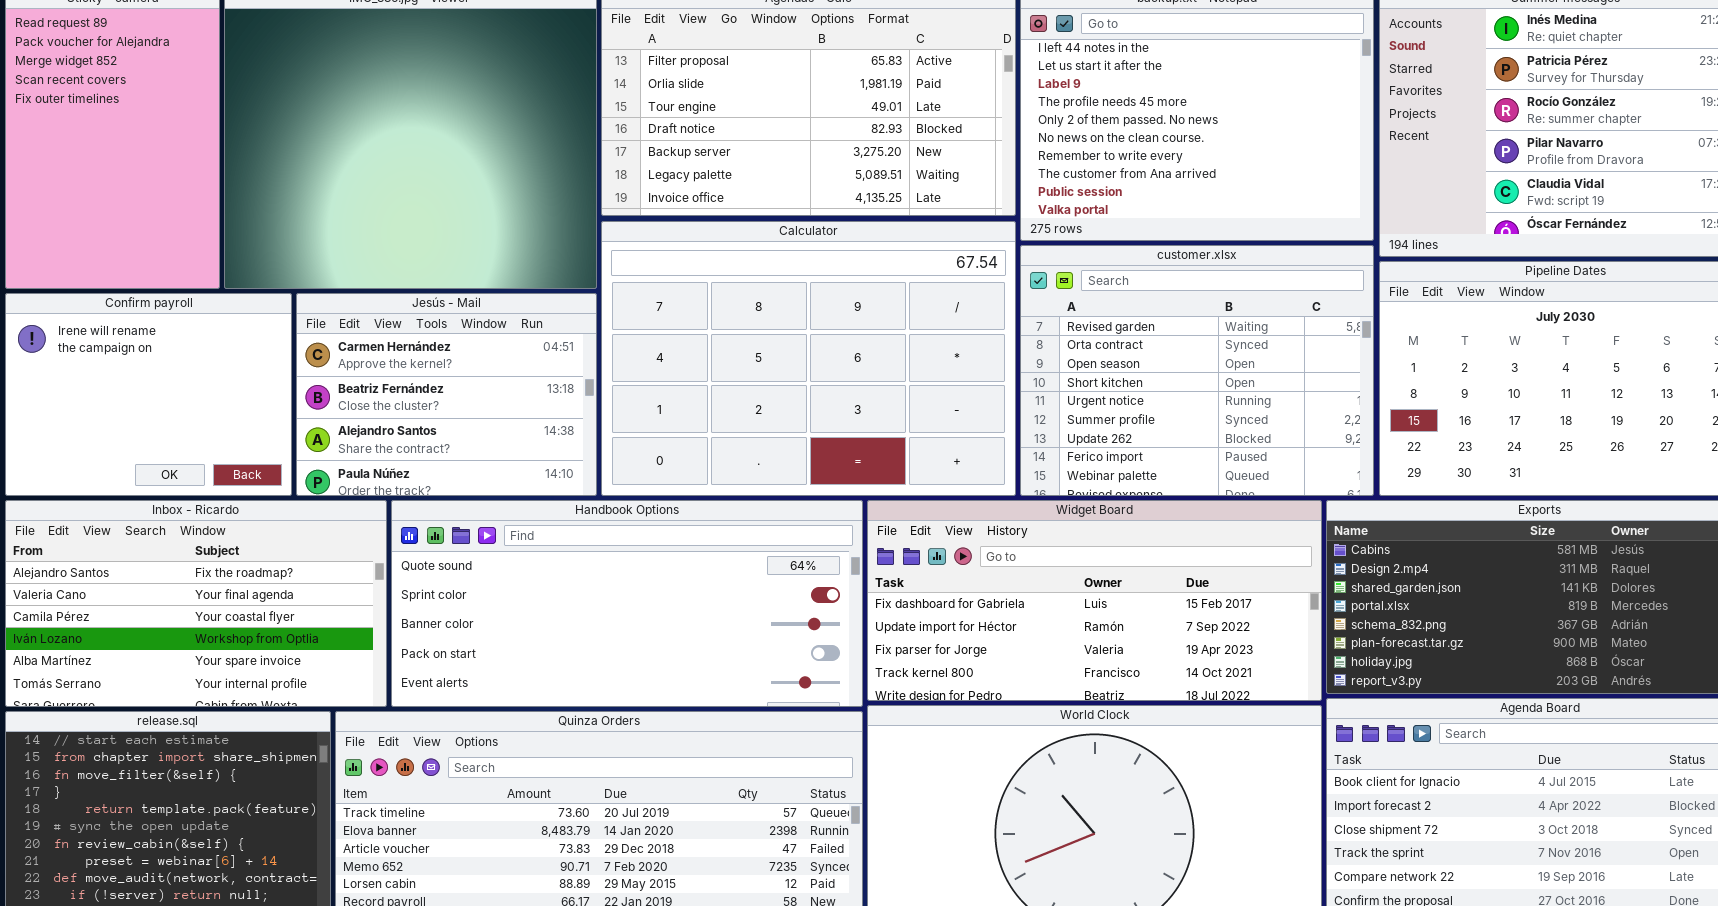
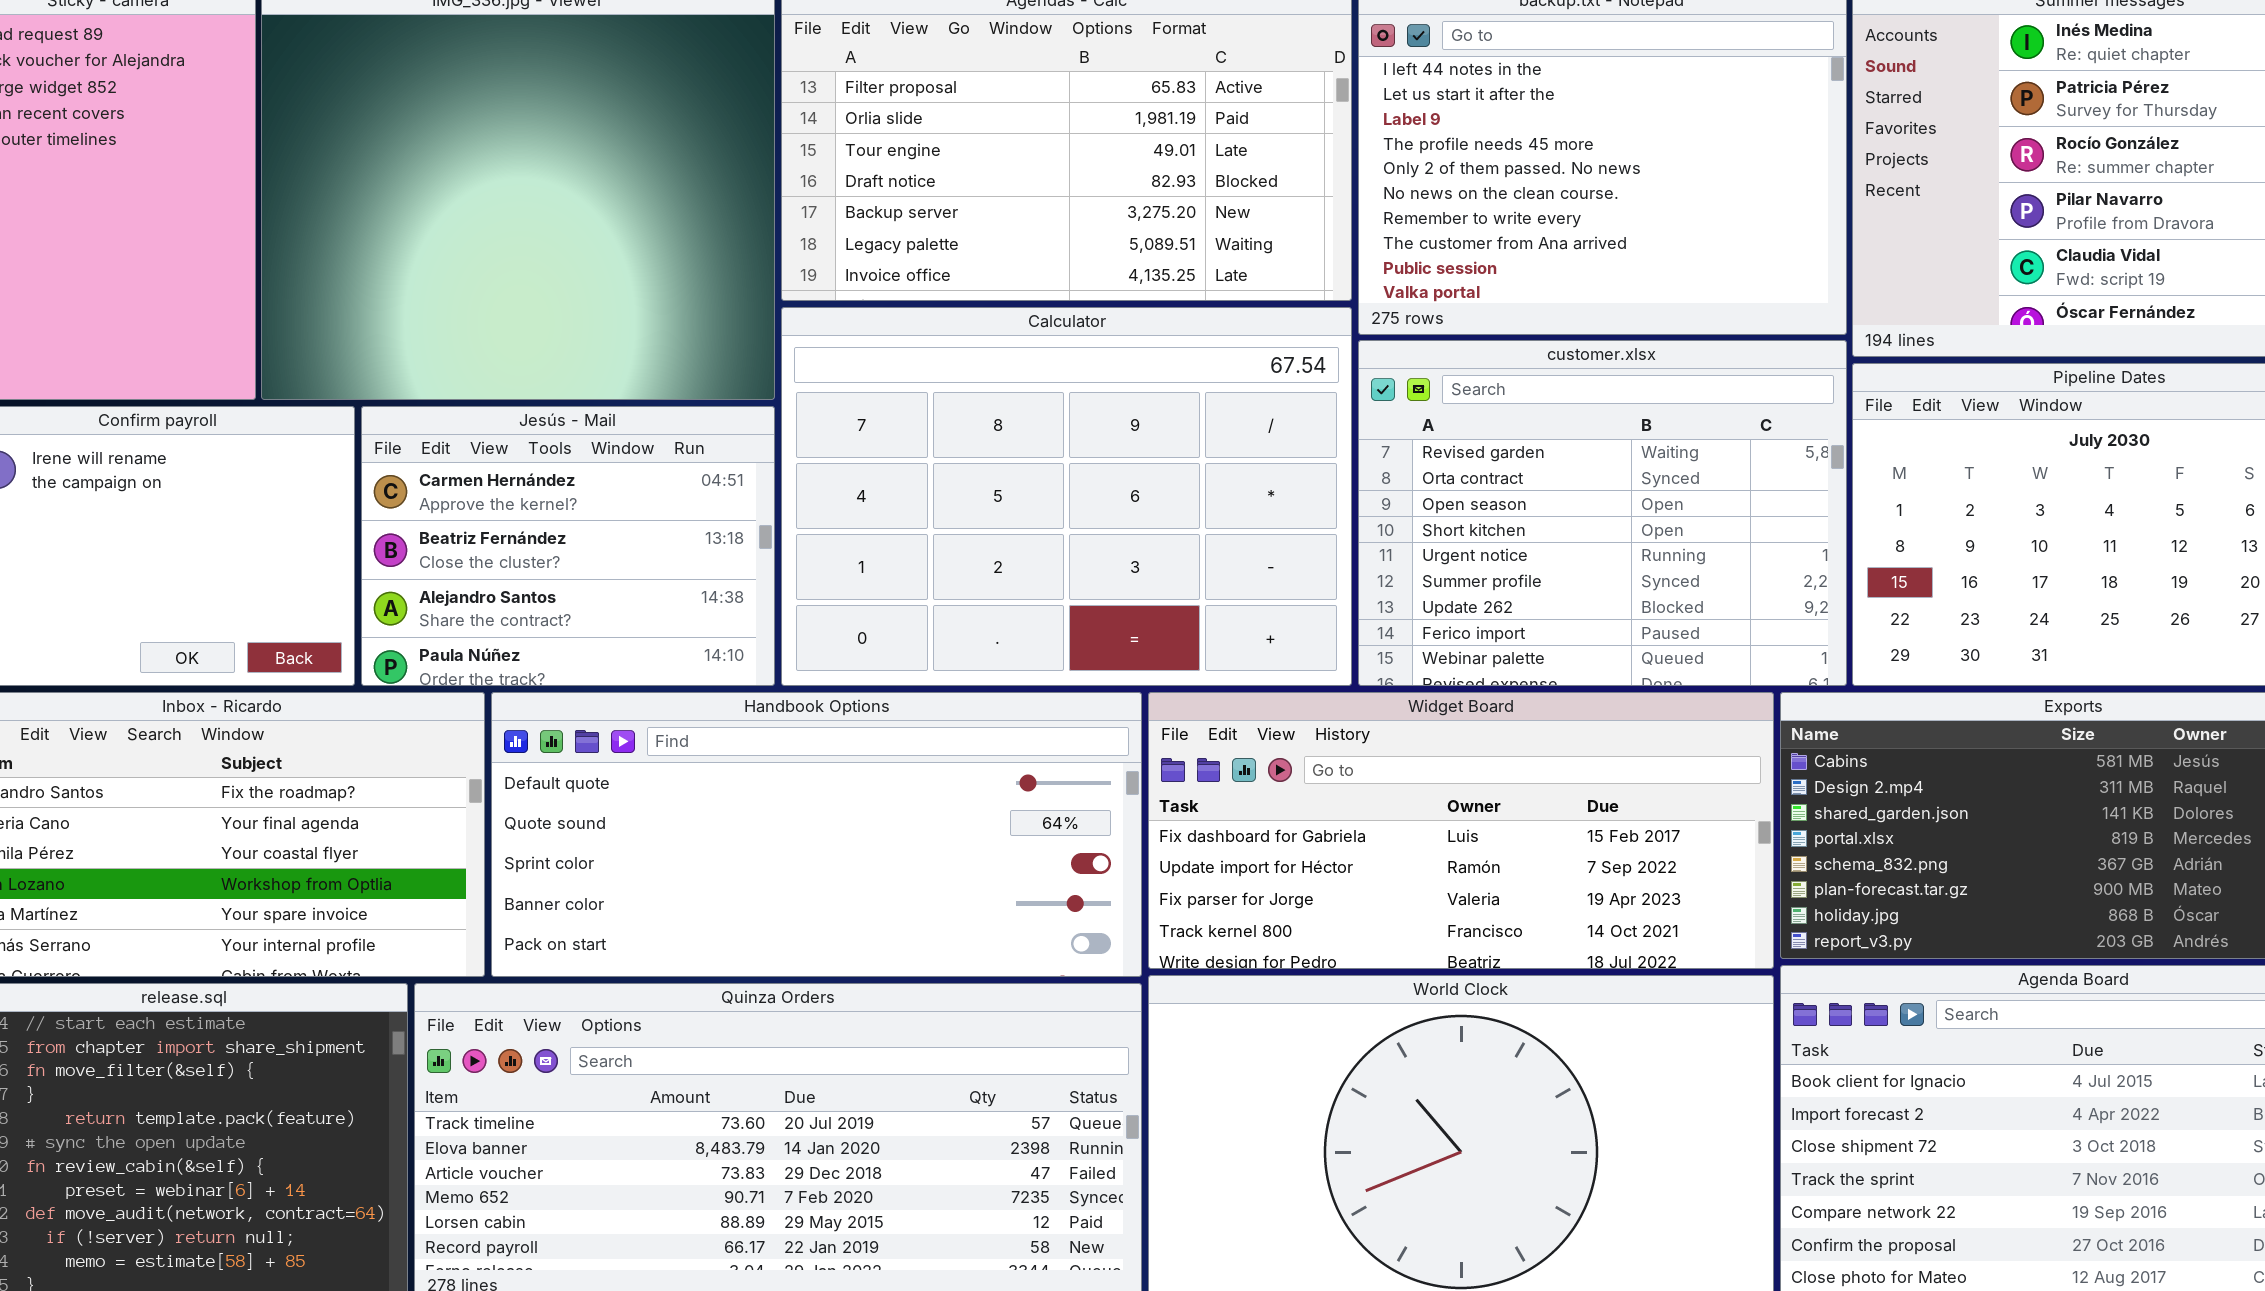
Handbook Options: [391,500,863,707] -> [491,692,1142,977], scrolled up 1 row

